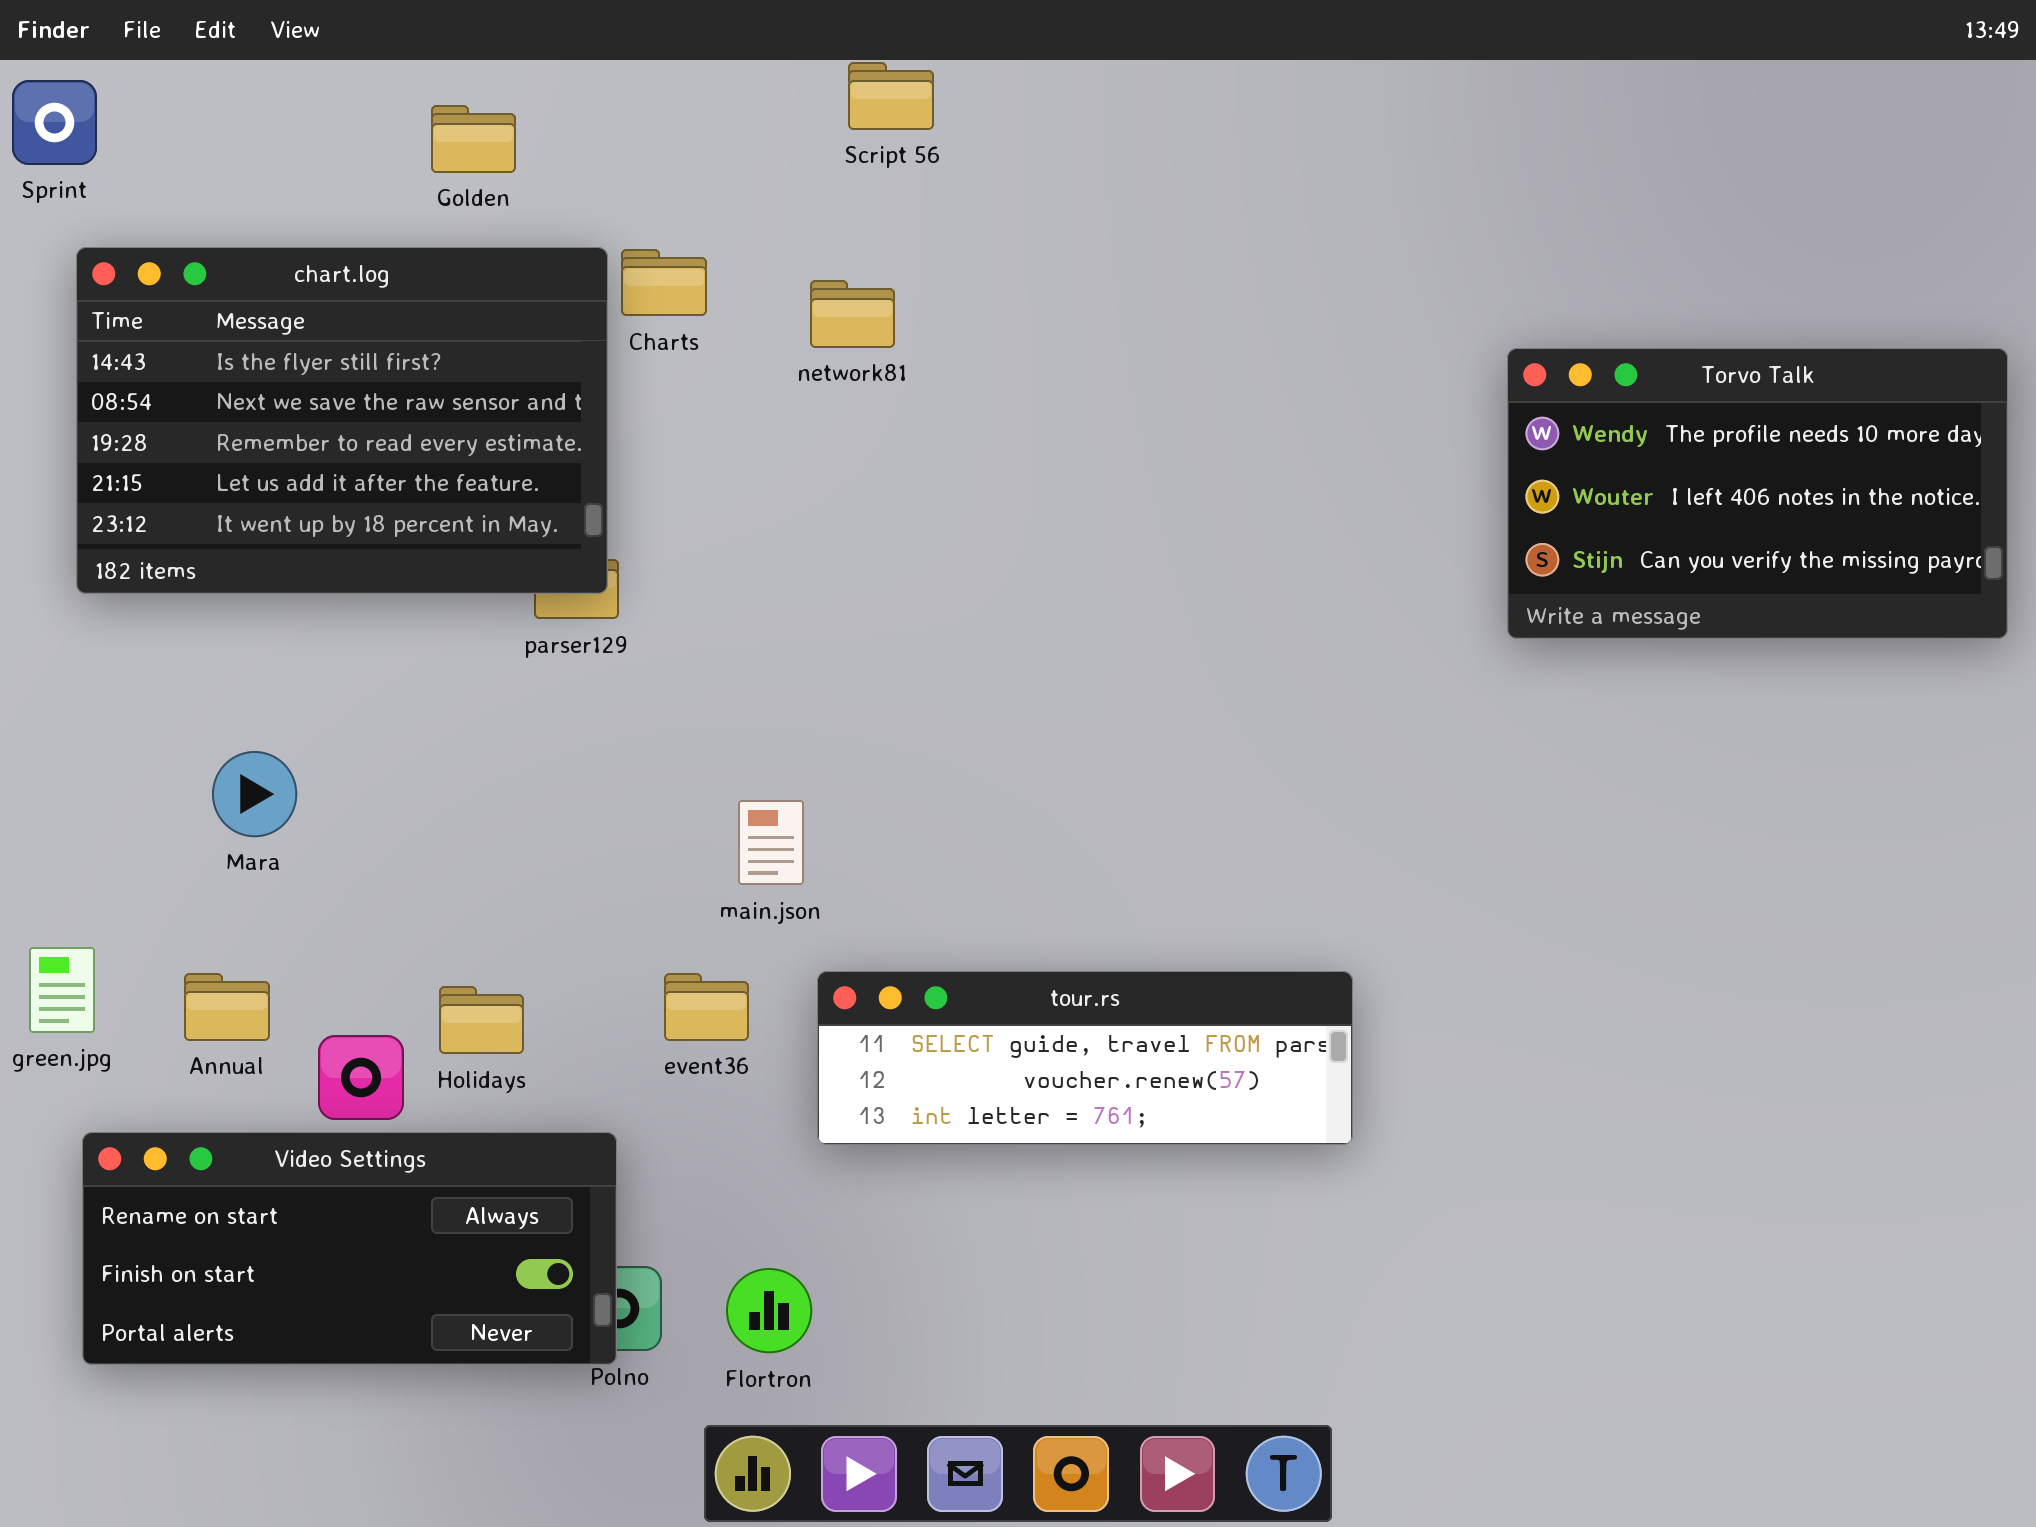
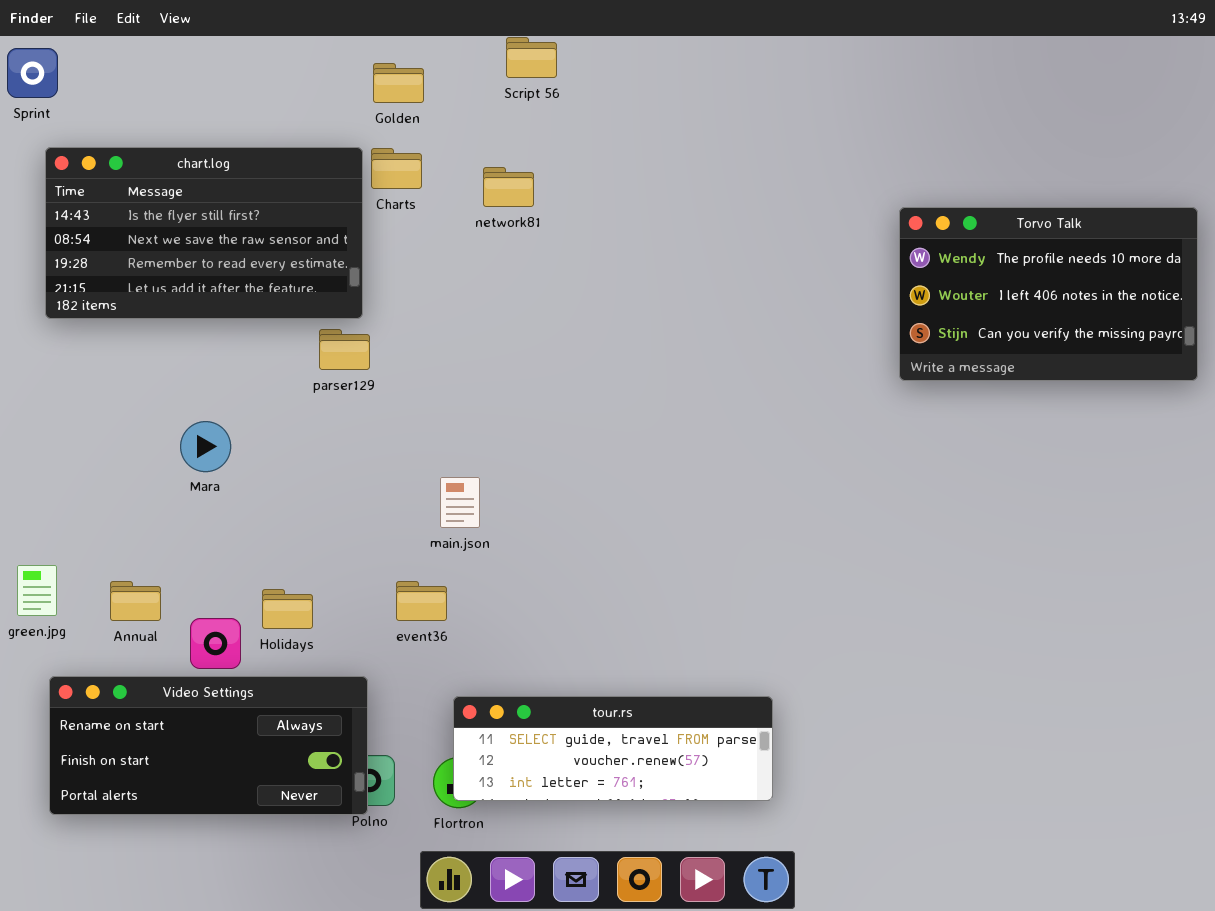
Golden: [431,105,516,173] -> [373,63,424,103], moved
chart.log: [76,247,608,594] -> [45,147,363,319], resized
Mara: [212,751,297,837] -> [180,421,231,472], moved
tour.rs: [817,971,1353,1145] -> [453,696,773,801], moved

